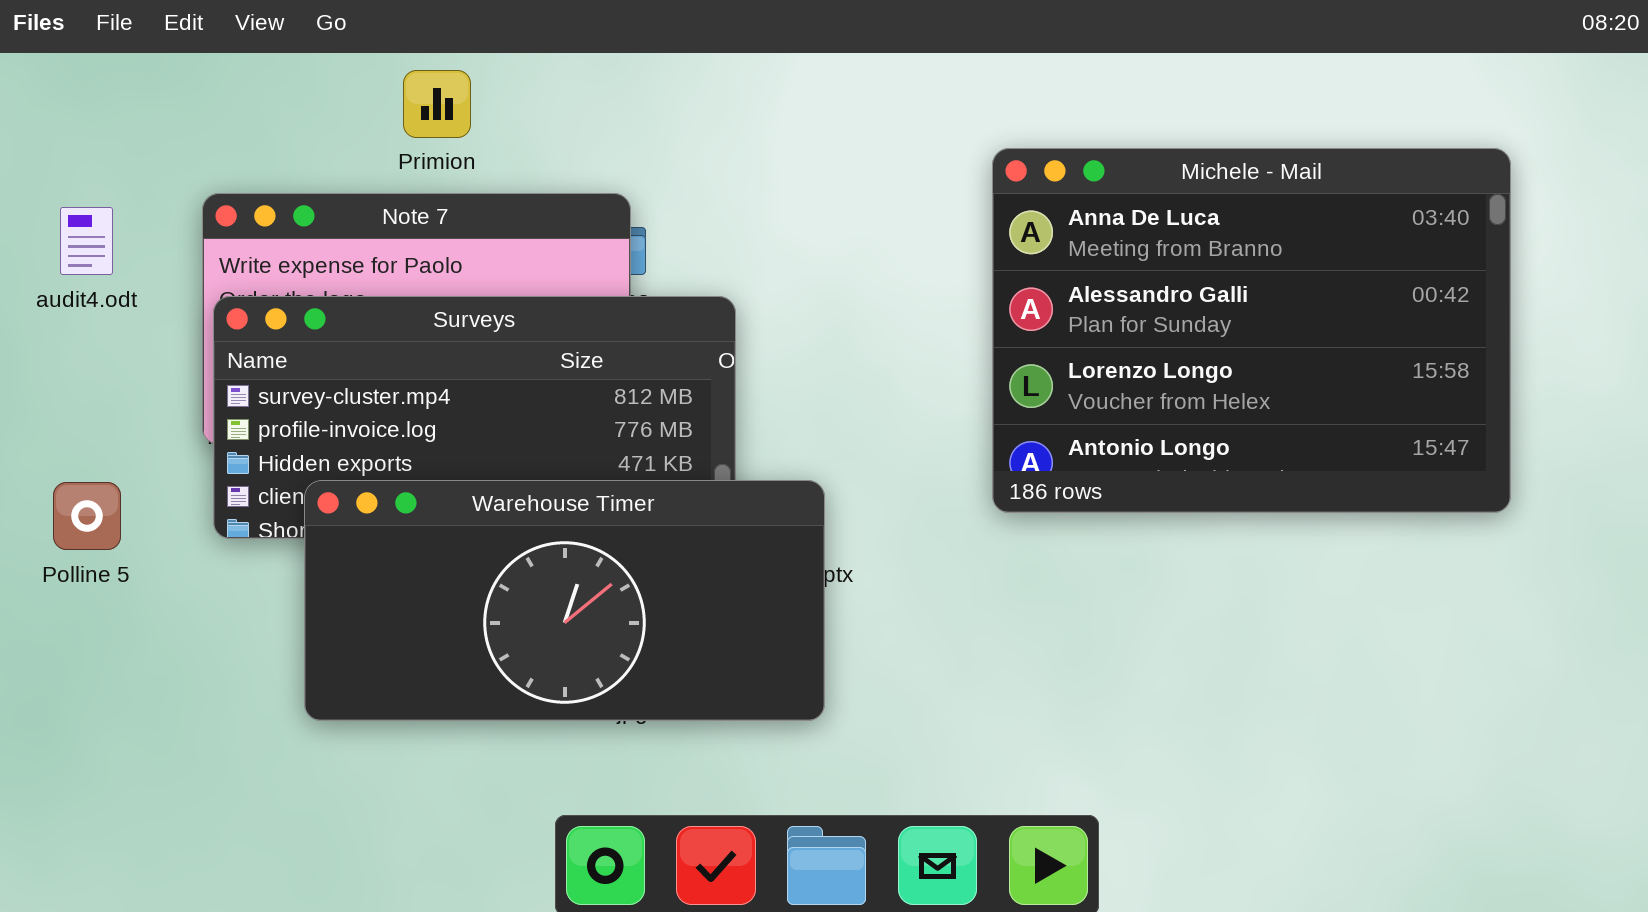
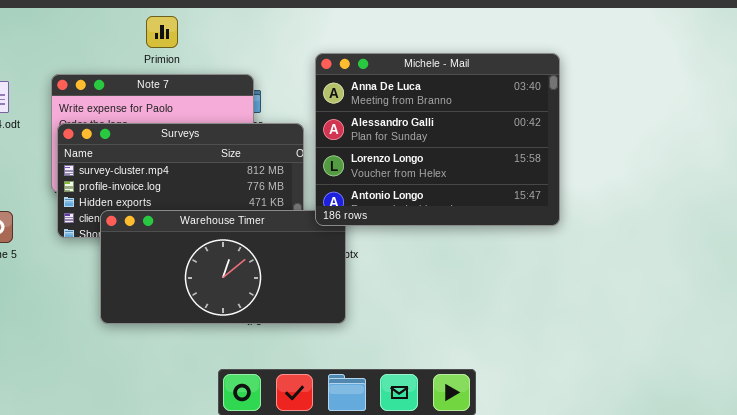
Michele - Mail: [992,148,1511,513] -> [315,53,560,226], moved

